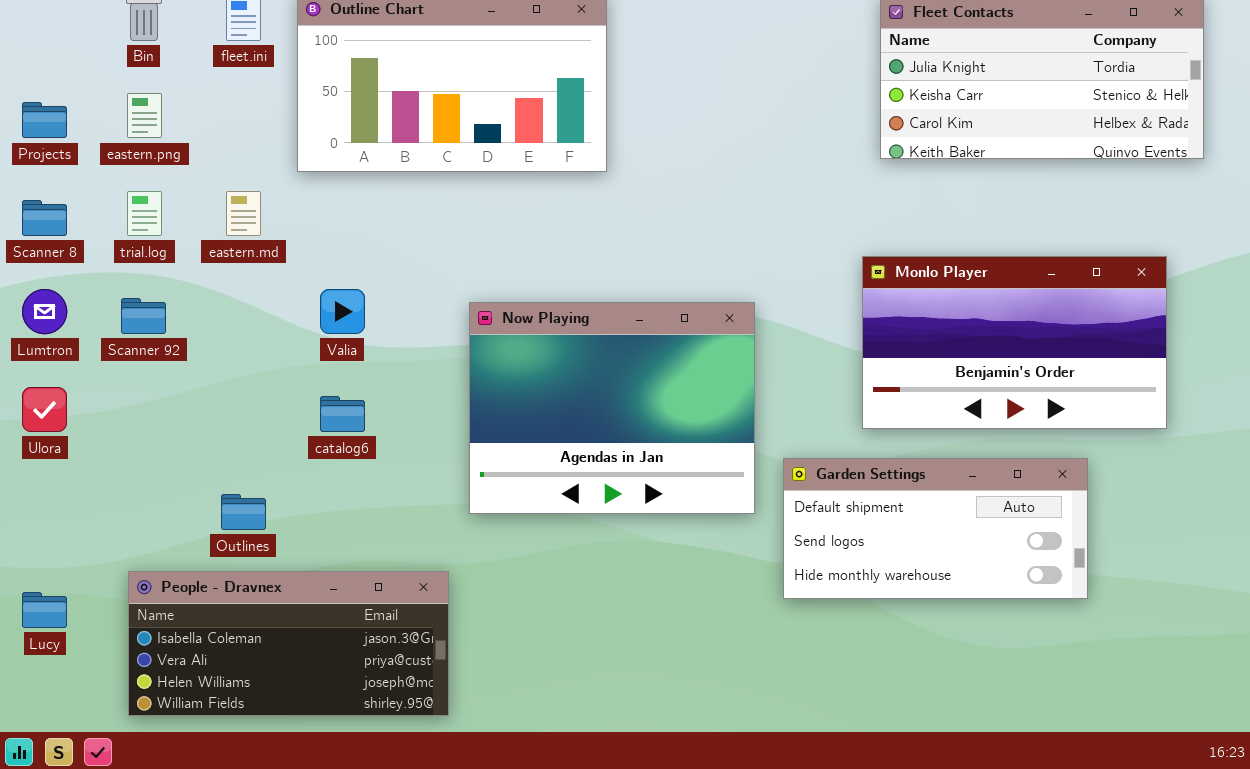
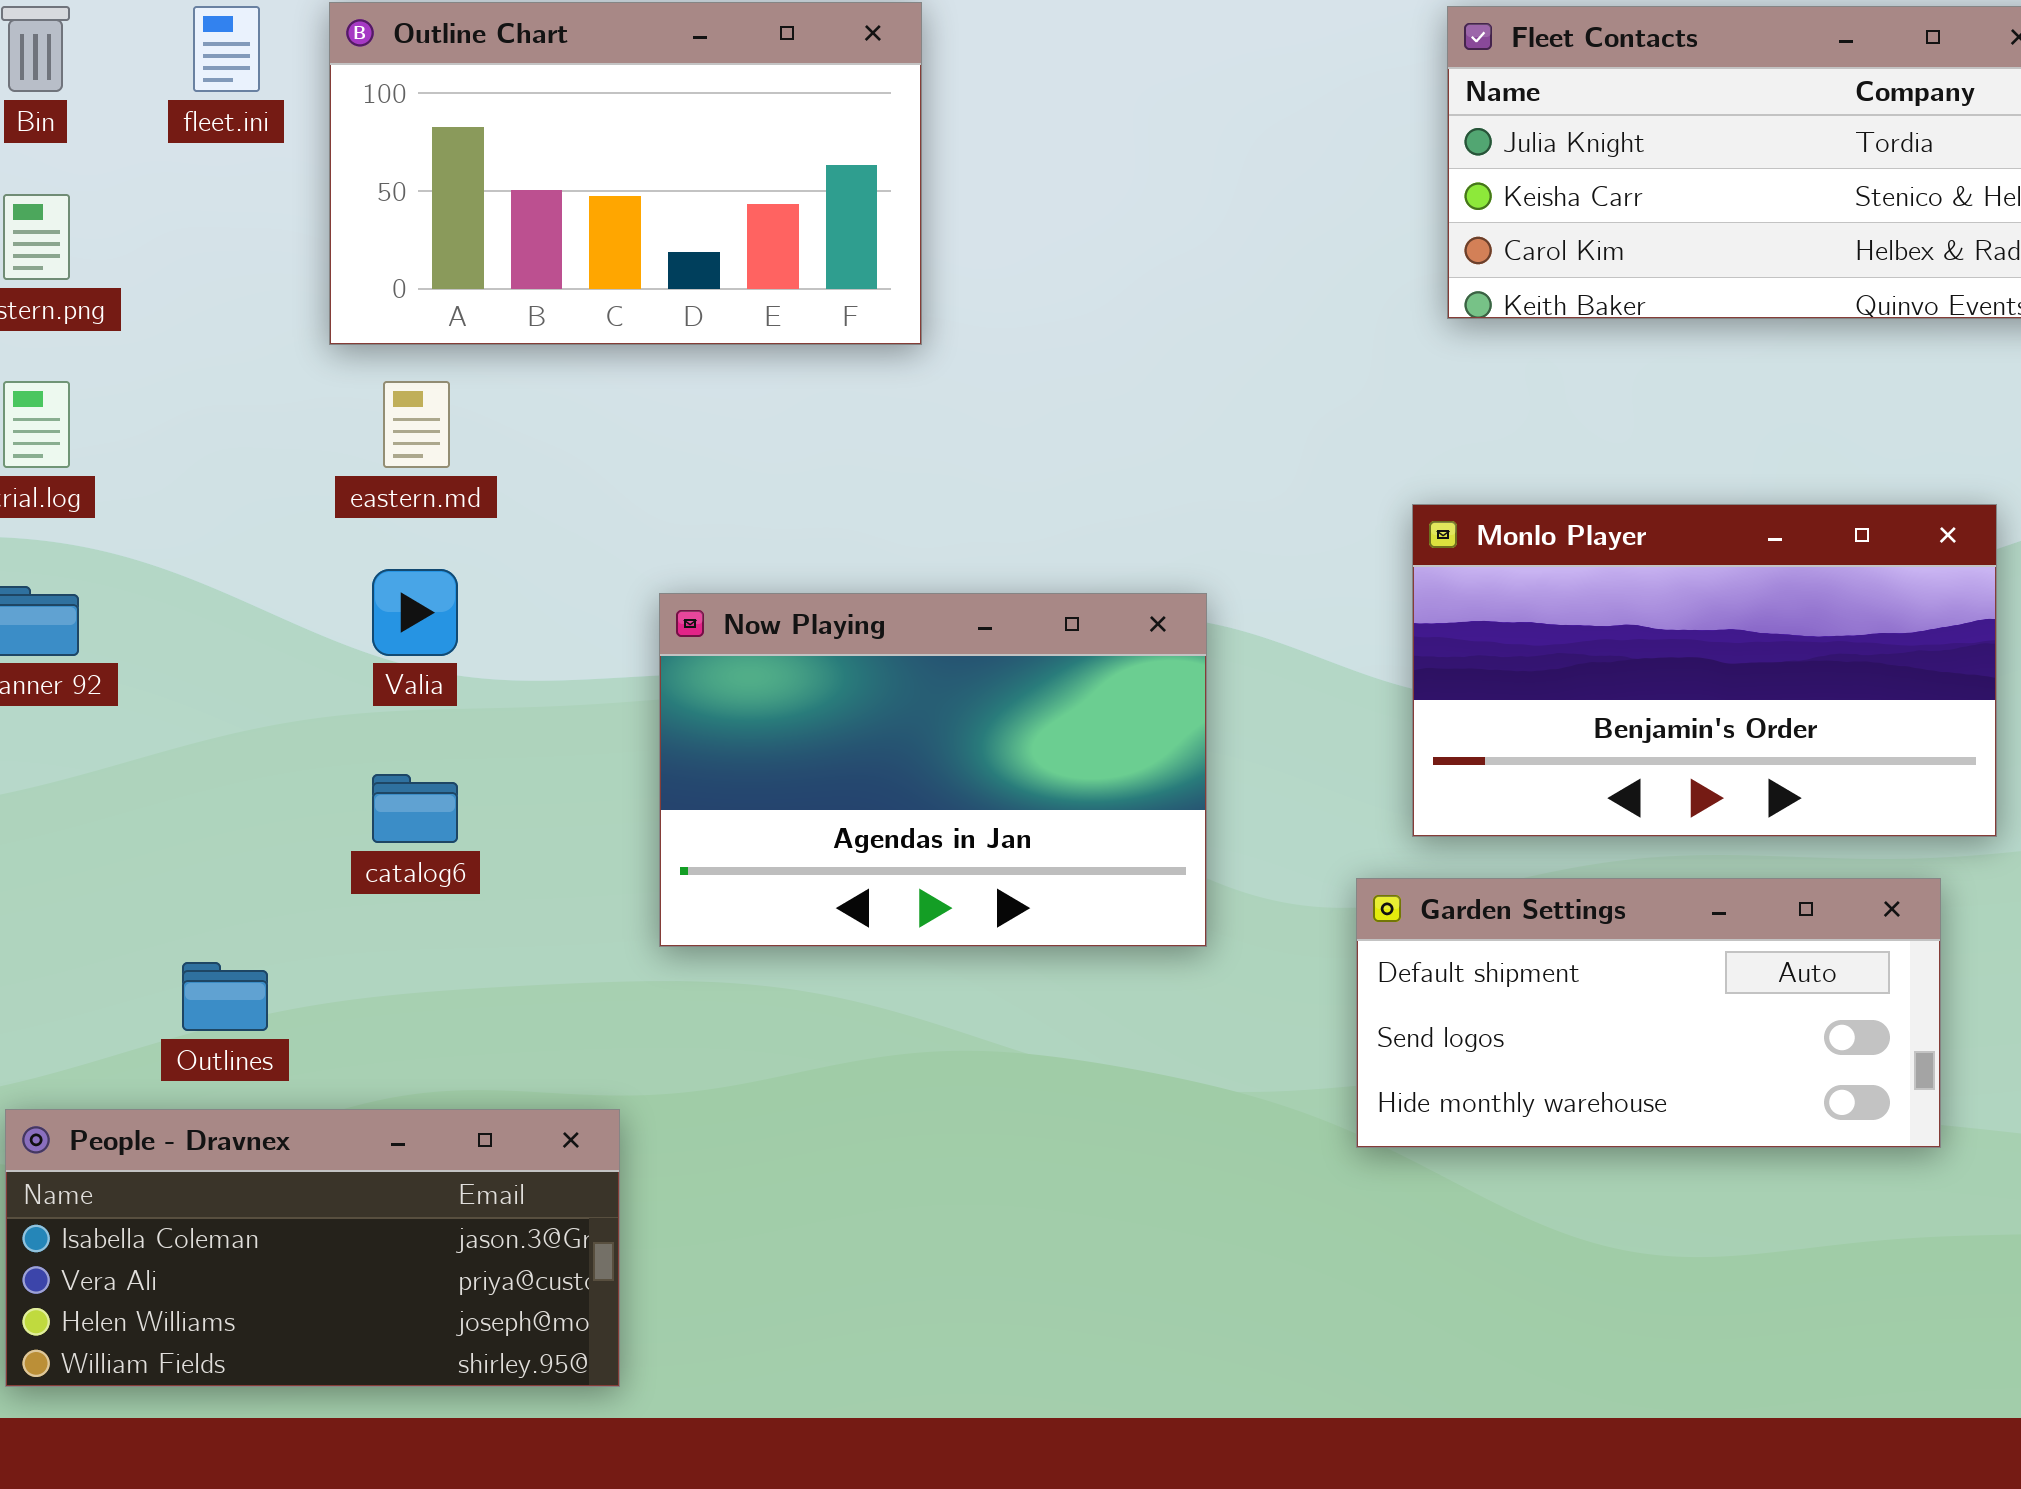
eastern.md: [226,191,261,236] -> [383,381,450,468], moved
Now Playing: [469,302,755,514] -> [659,593,1207,947], resized
Garden Settings: [783,458,1088,599] -> [1356,878,1941,1148], moved

